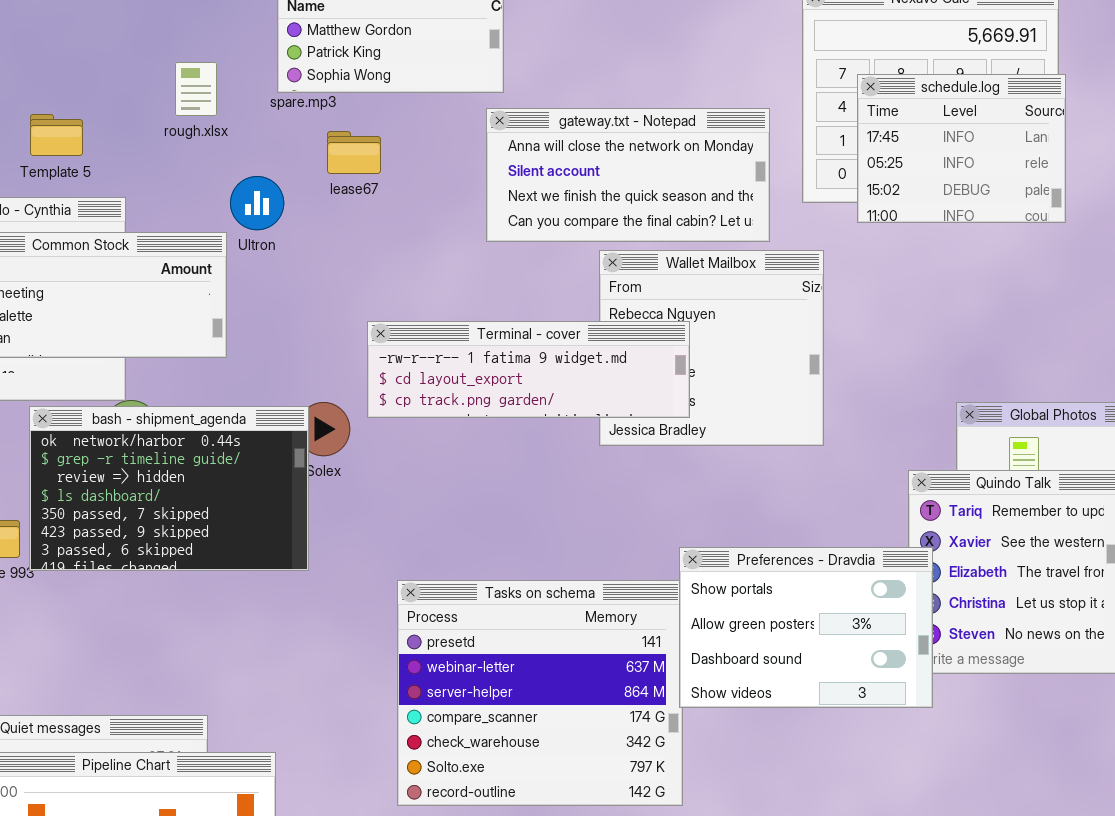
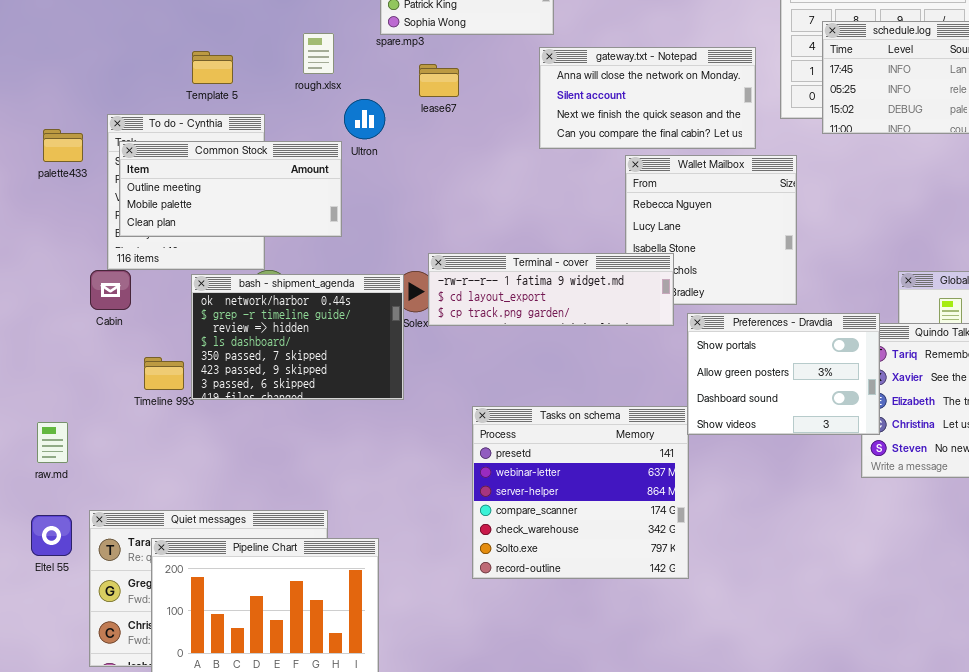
rough.xlsx: [175,62,217,116] -> [303,33,334,74], moved
Terminal - cover: [367,321,690,418] -> [428,253,674,326], moved
Preferences - Dravdia: [679,547,933,708] -> [687,313,880,435], moved

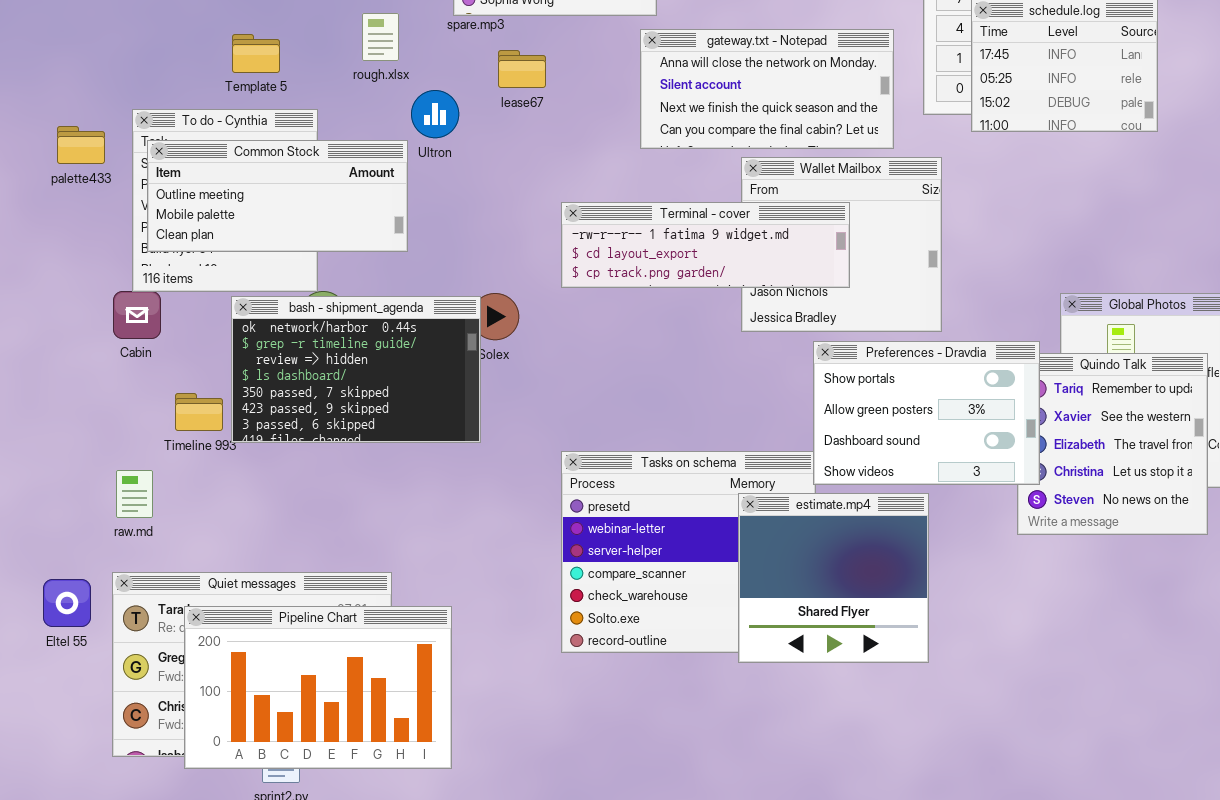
Terminal - cover: [428,253,674,326] -> [561,202,850,288], moved
raw.md: [37,422,68,463] -> [116,470,153,518], moved
estimate.mp4: none -> [738,493,929,663], opened

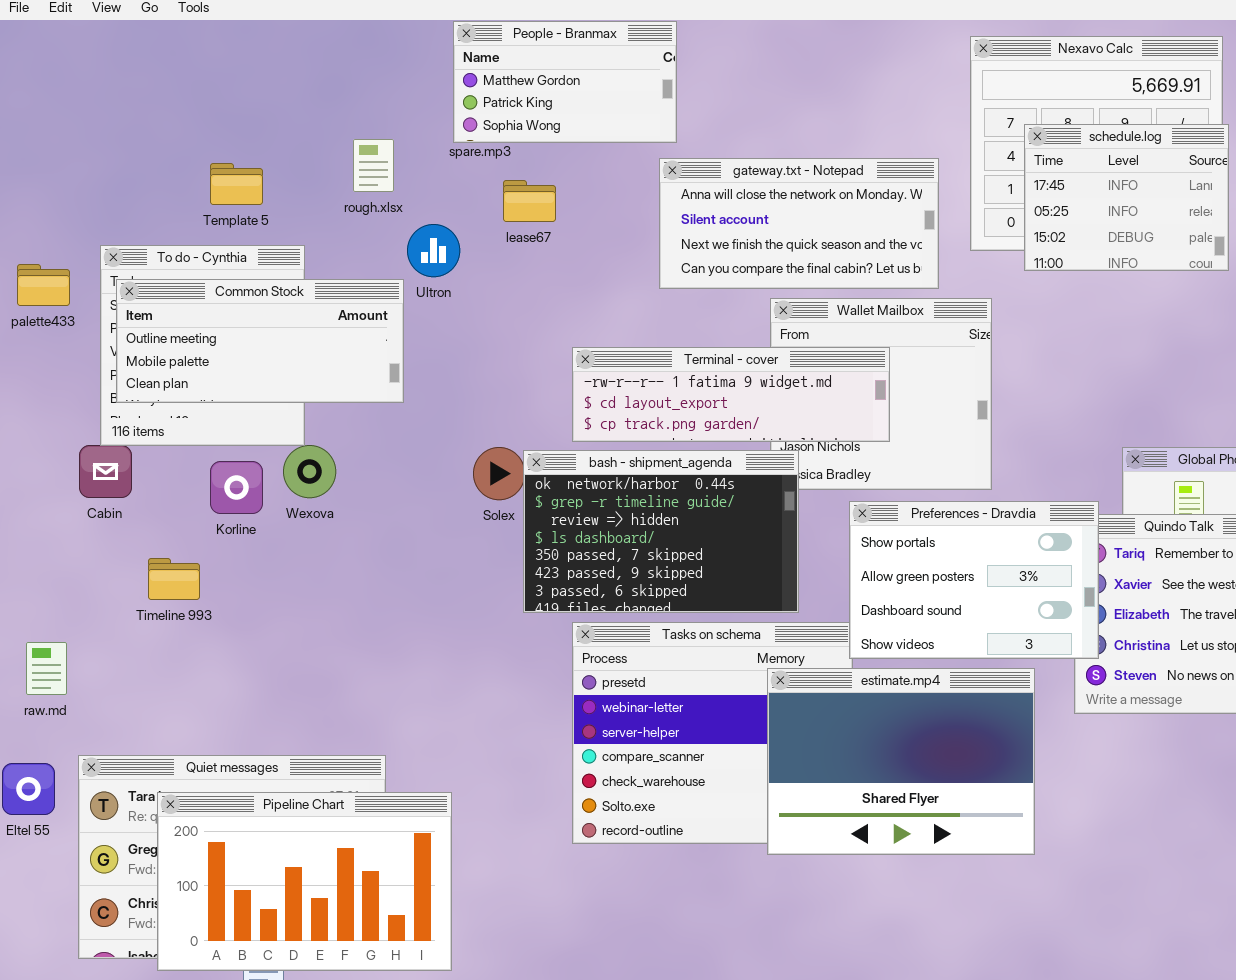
bash - shipment_agenda: [231,296,481,443] -> [523,450,799,613], moved
raw.md: [116,470,153,518] -> [26,642,67,695], moved
estimate.mp4: [738,493,929,663] -> [767,668,1035,855], resized

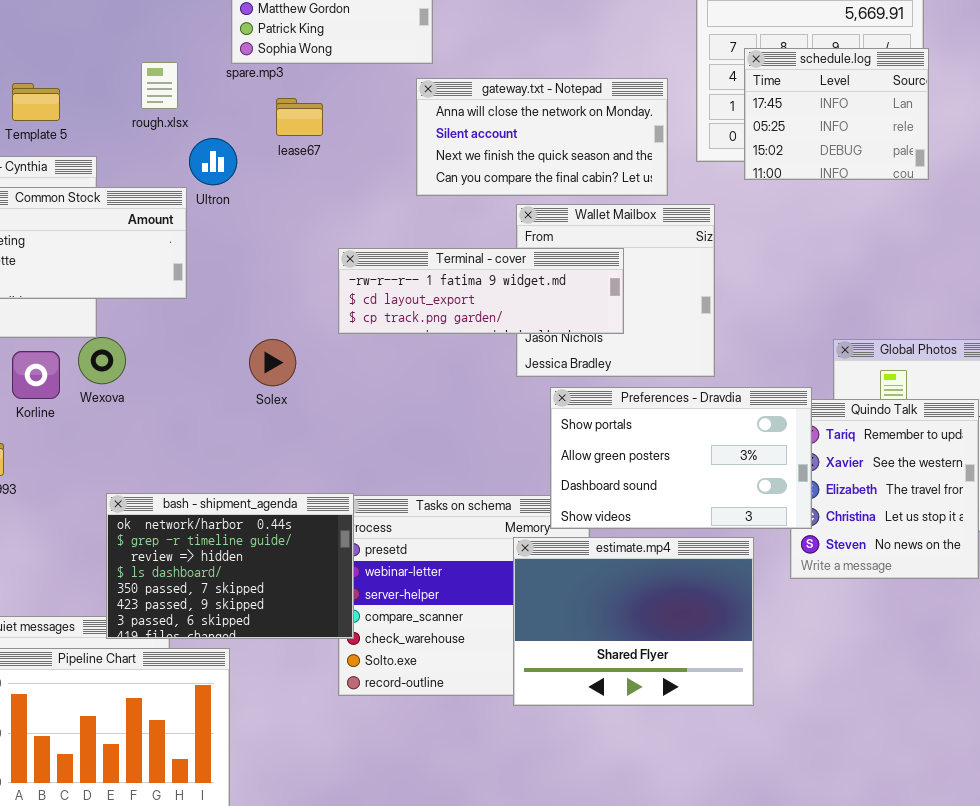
bash - shipment_agenda: [523,450,799,613] -> [106,493,354,639], moved
Preferences - Dravdia: [849,501,1099,659] -> [550,387,812,529], resized

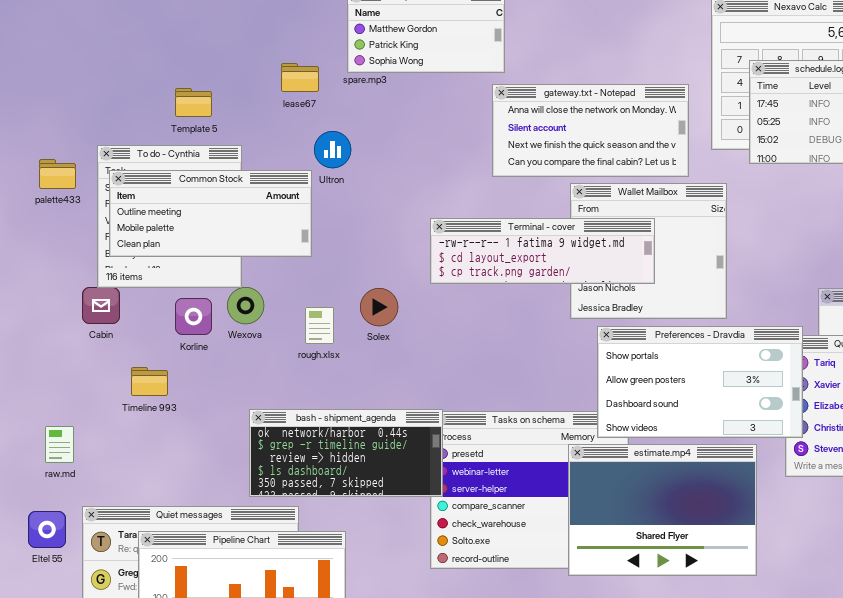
rough.xlsx: [141,62,178,109] -> [305,307,334,344], moved
lease67: [276,98,323,136] -> [281,63,319,92], moved
bash - shipment_agenda: [106,493,354,639] -> [249,409,443,497], resized

